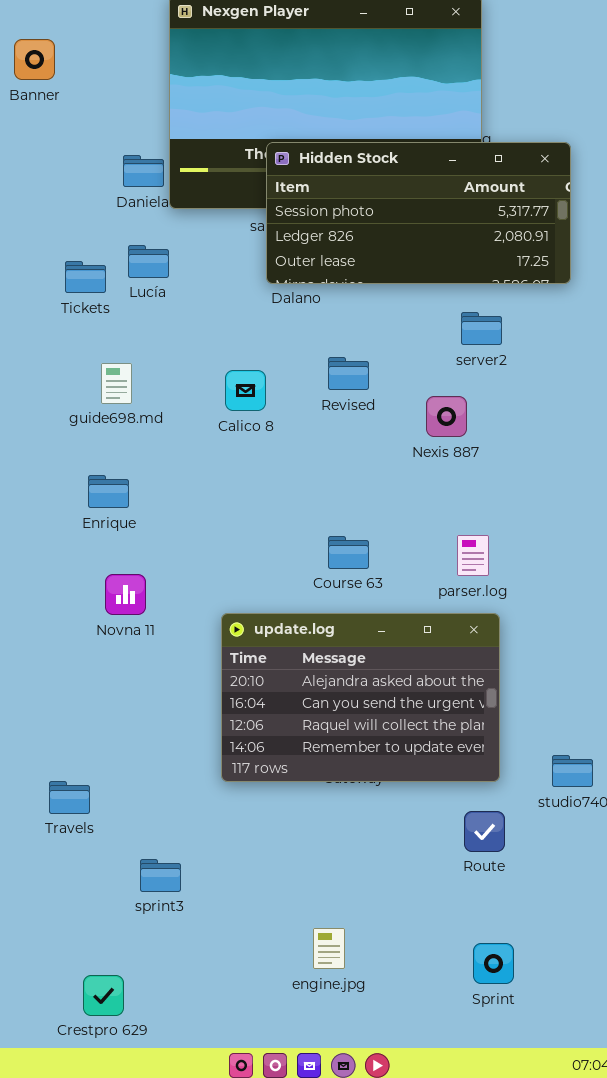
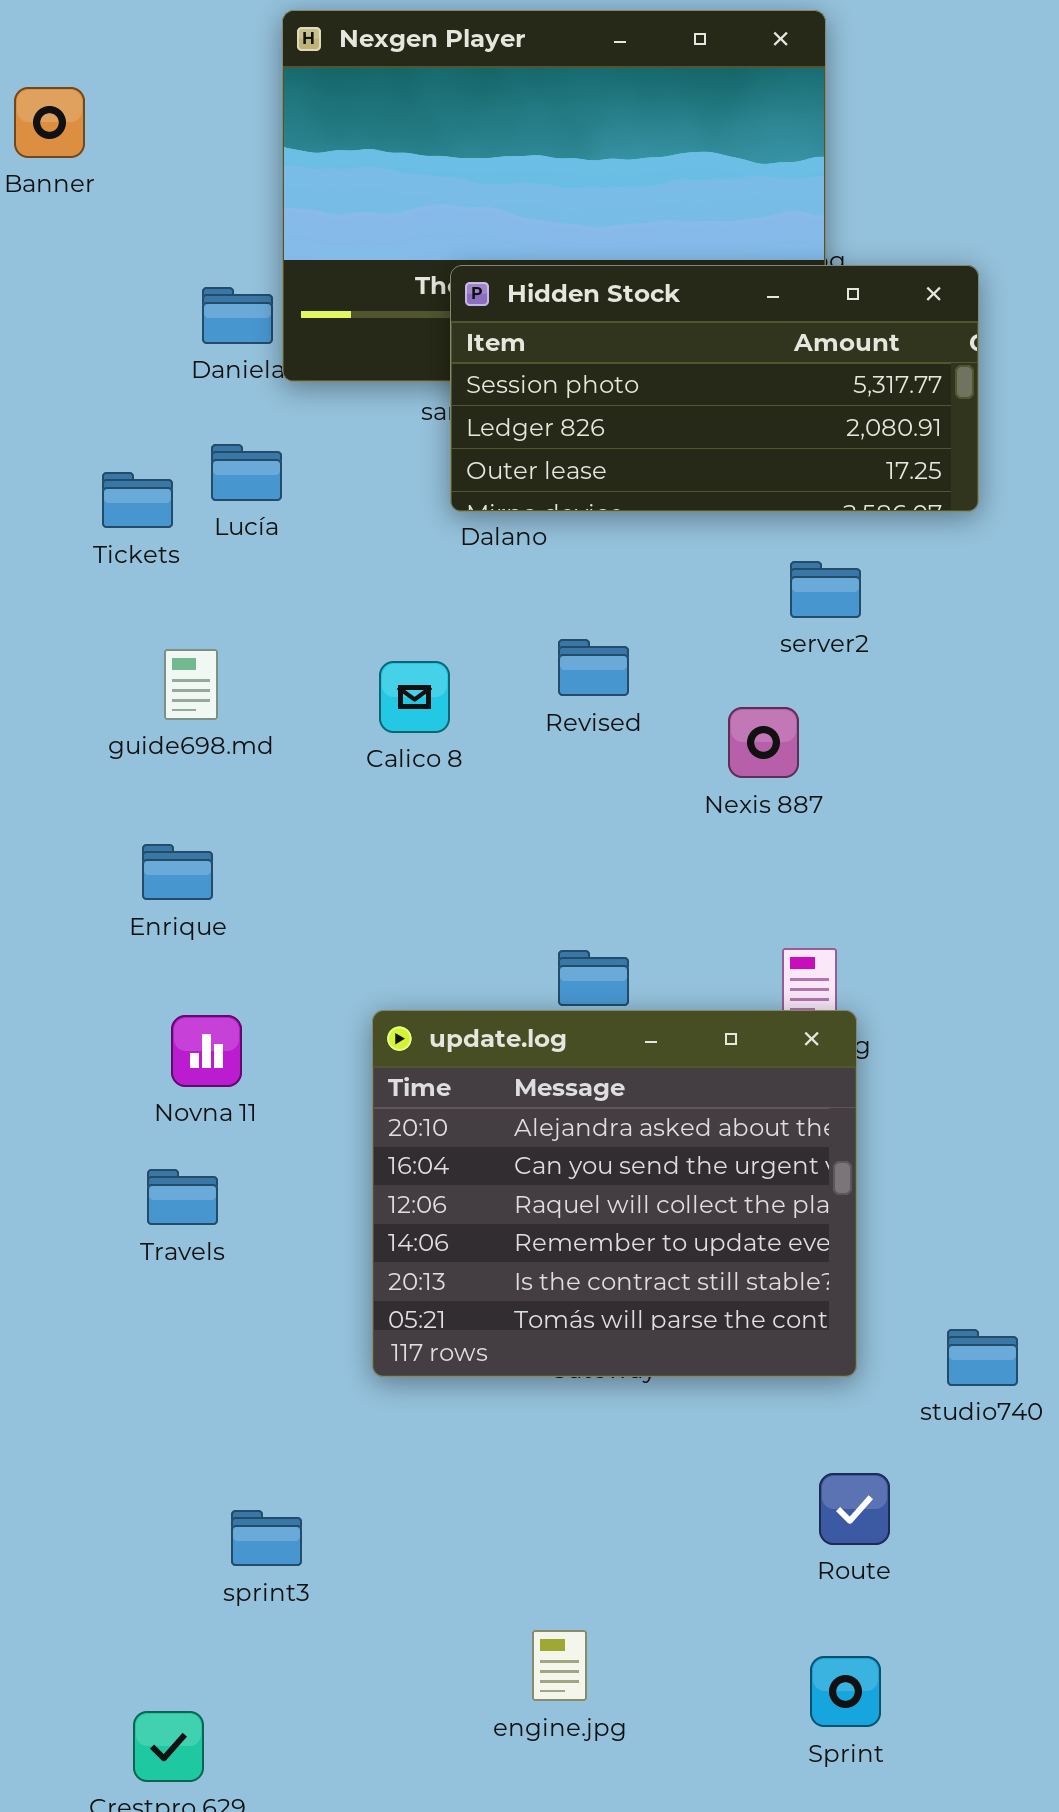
update.log: [221,613,500,782] -> [372,1010,857,1377], resized
Travels: [49,781,90,814] -> [147,1169,218,1225], moved
Route: [464,811,505,852] -> [819,1473,890,1545], moved

